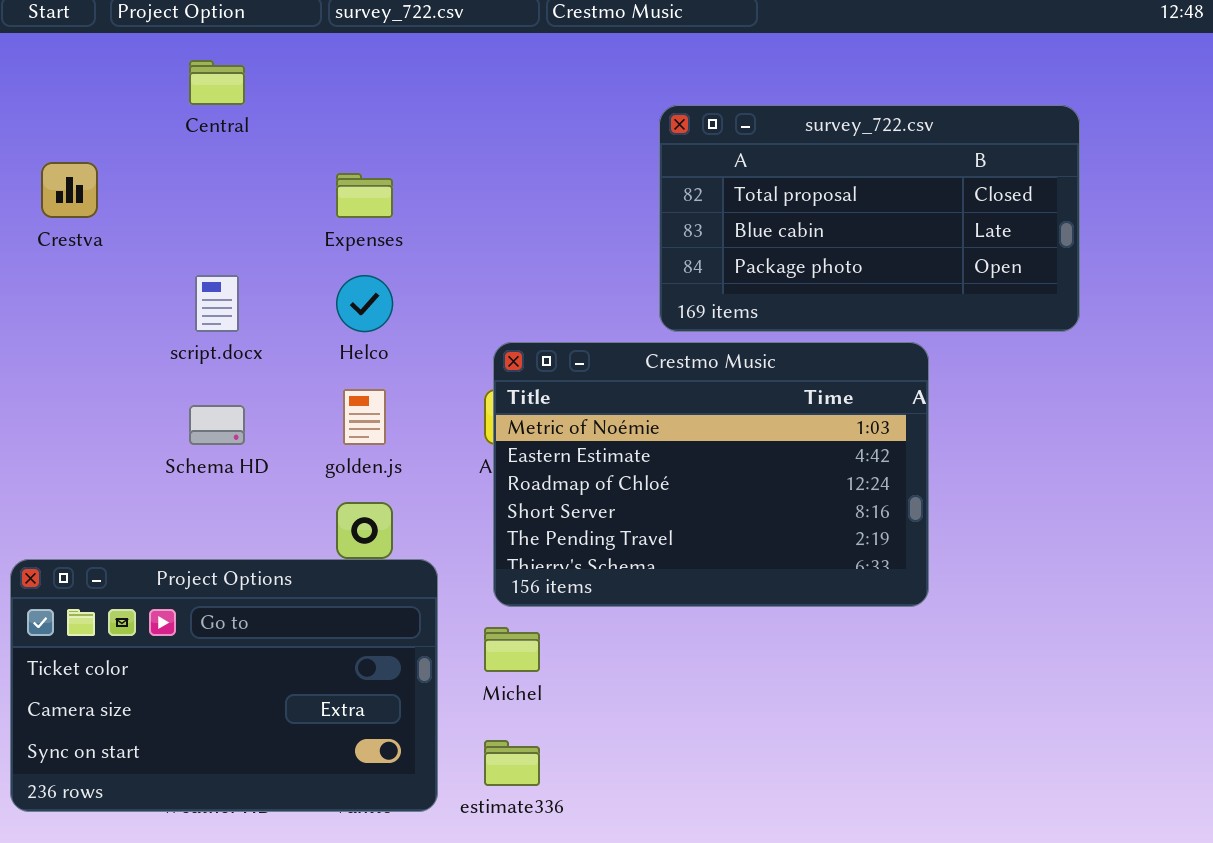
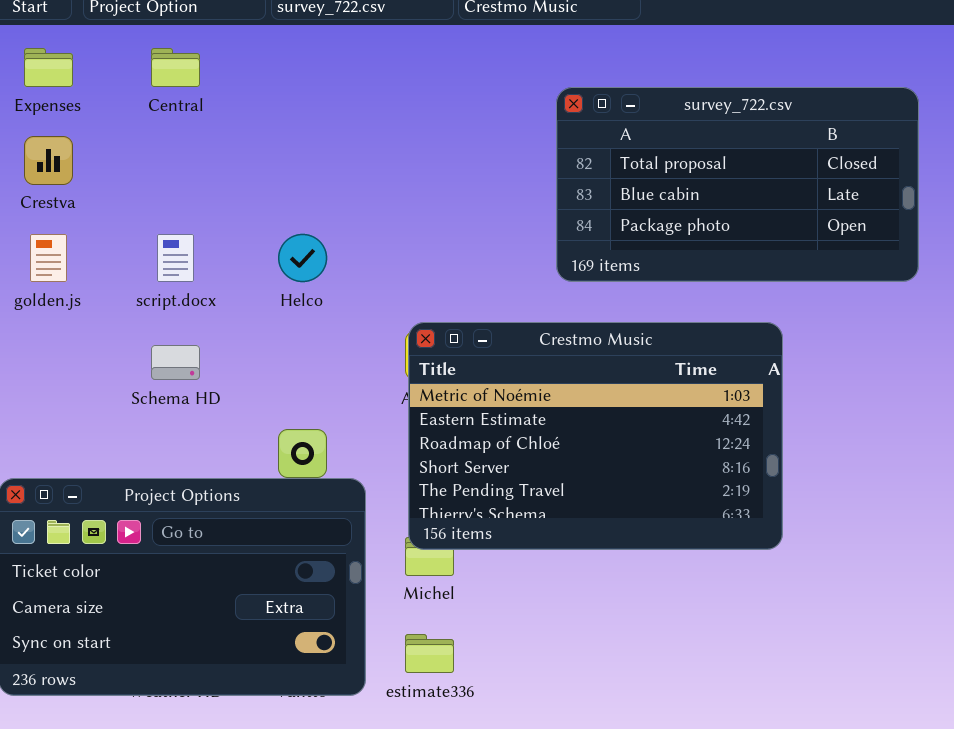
Expenses: [336,173,393,218] -> [24,48,73,87], moved
Crestmo Music: [493,342,929,607] -> [408,322,783,550], moved
golden.js: [343,389,386,445] -> [30,234,67,282], moved

